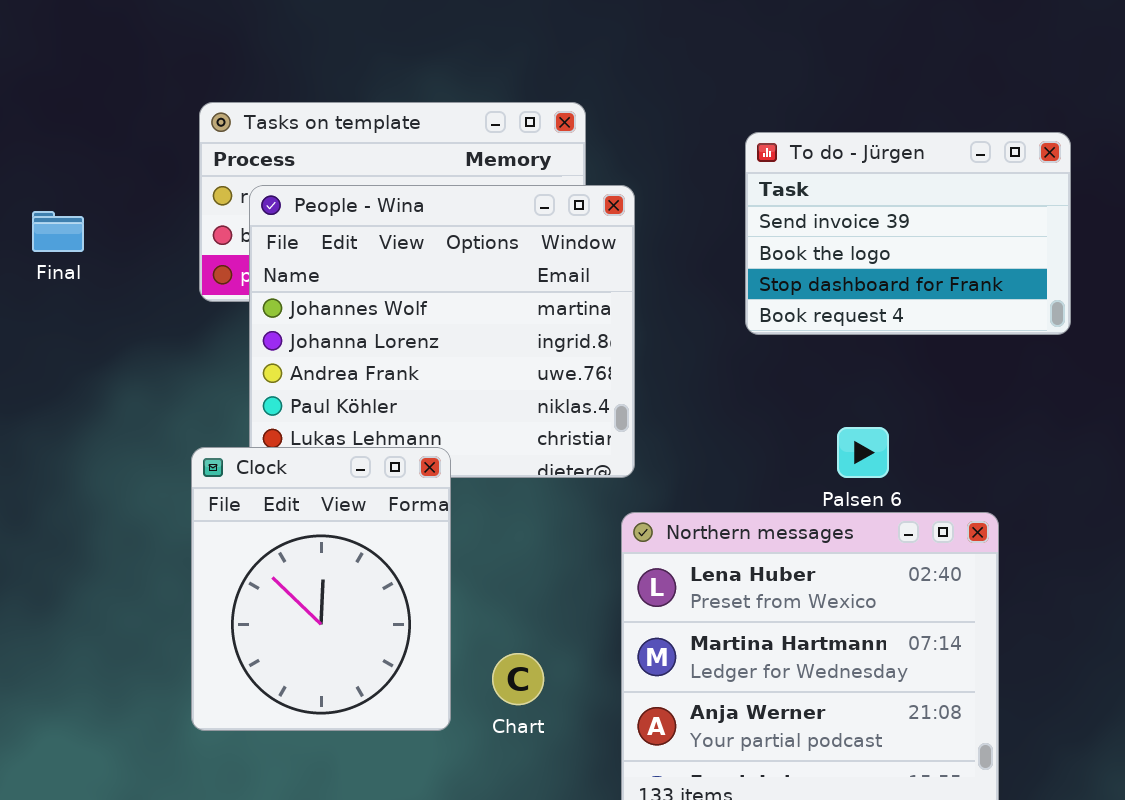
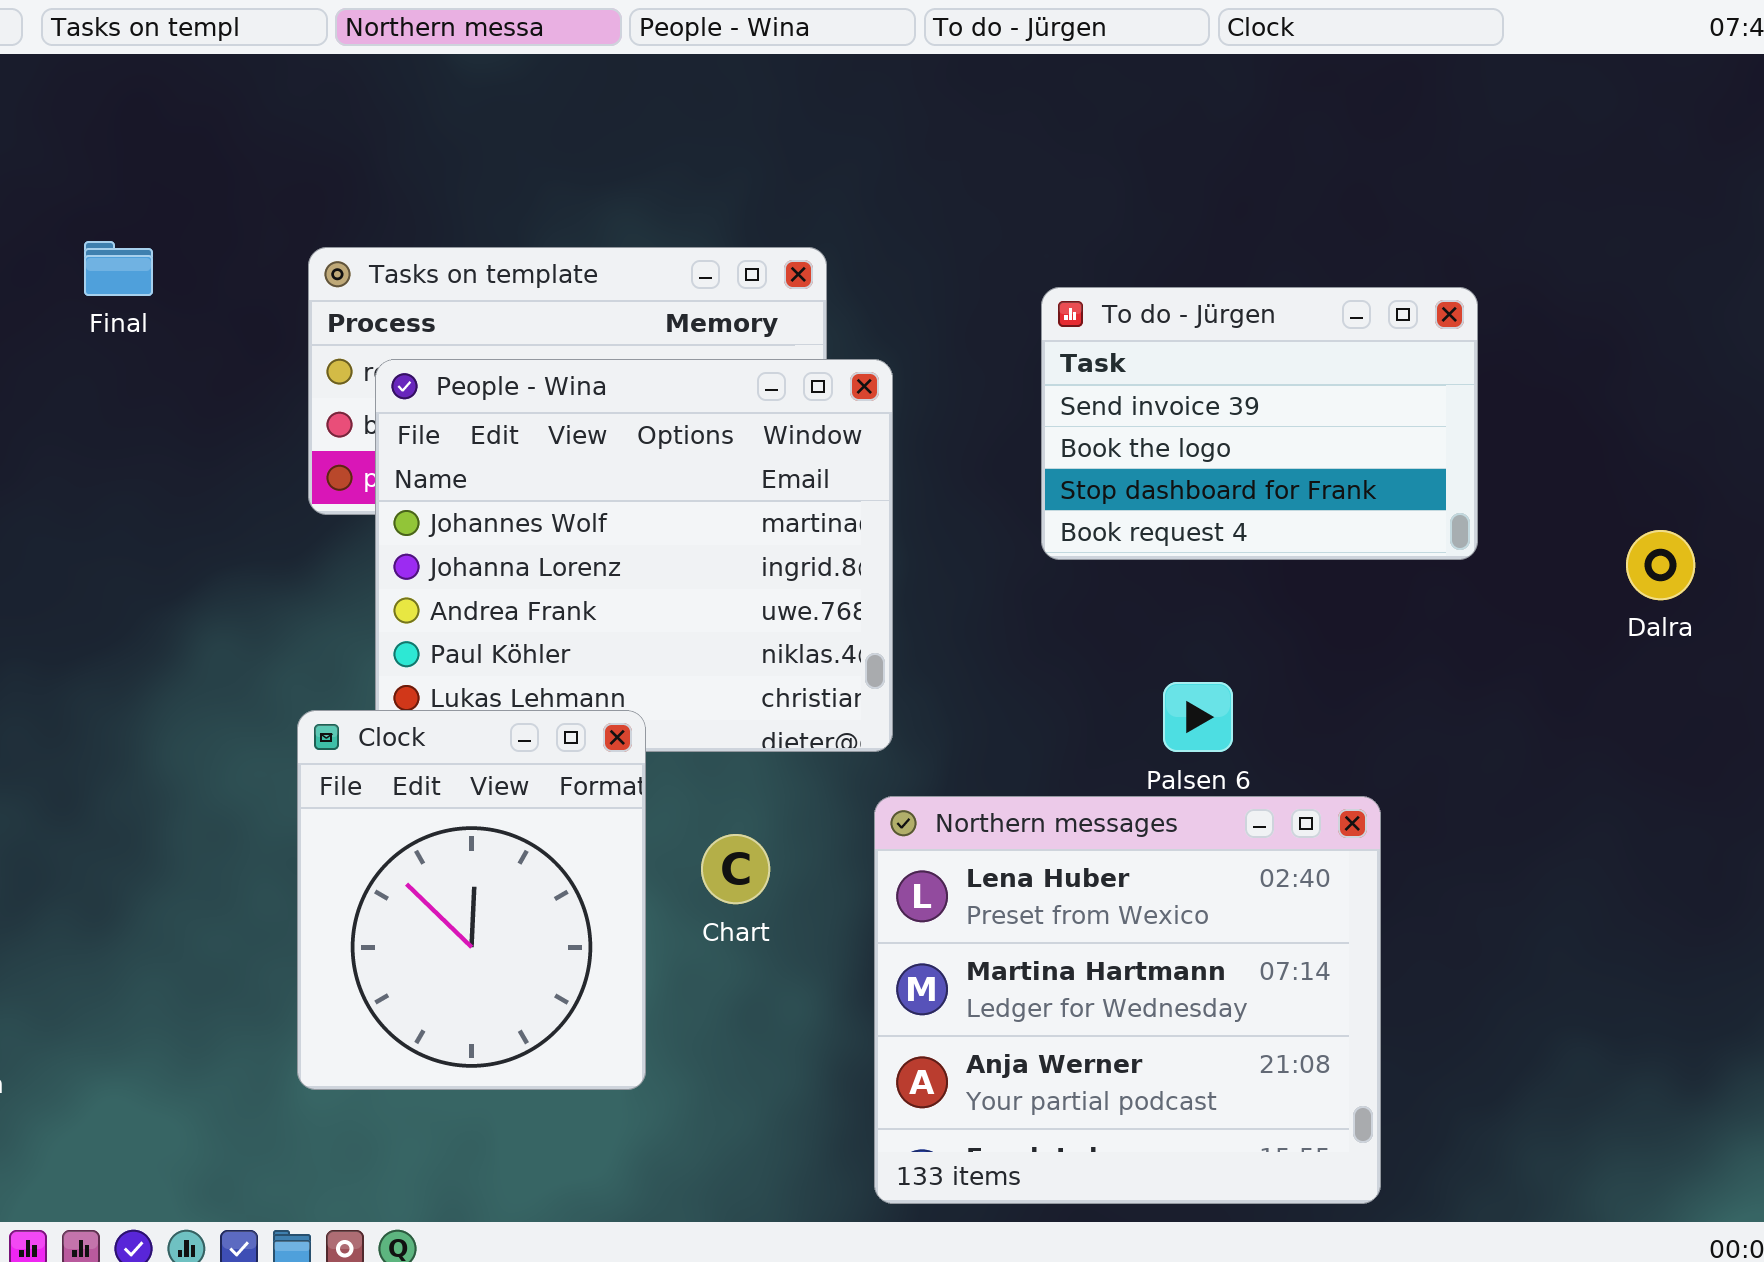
Final: [32,211,84,252] -> [84,241,153,296], moved
Chart: [492,653,544,705] -> [701,834,770,904], moved

